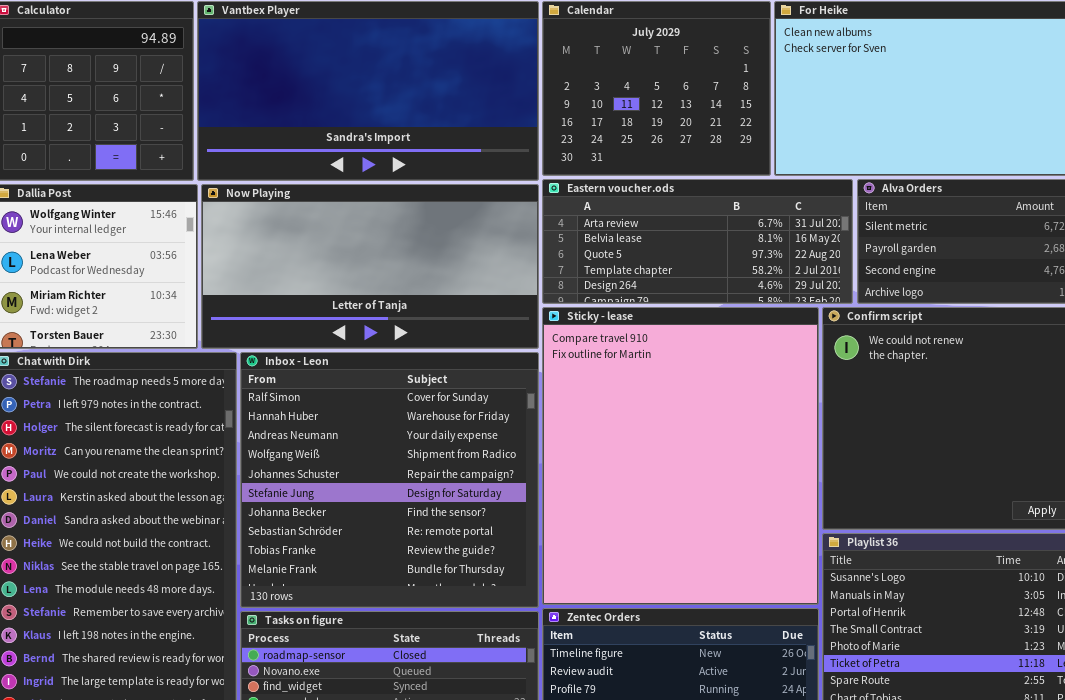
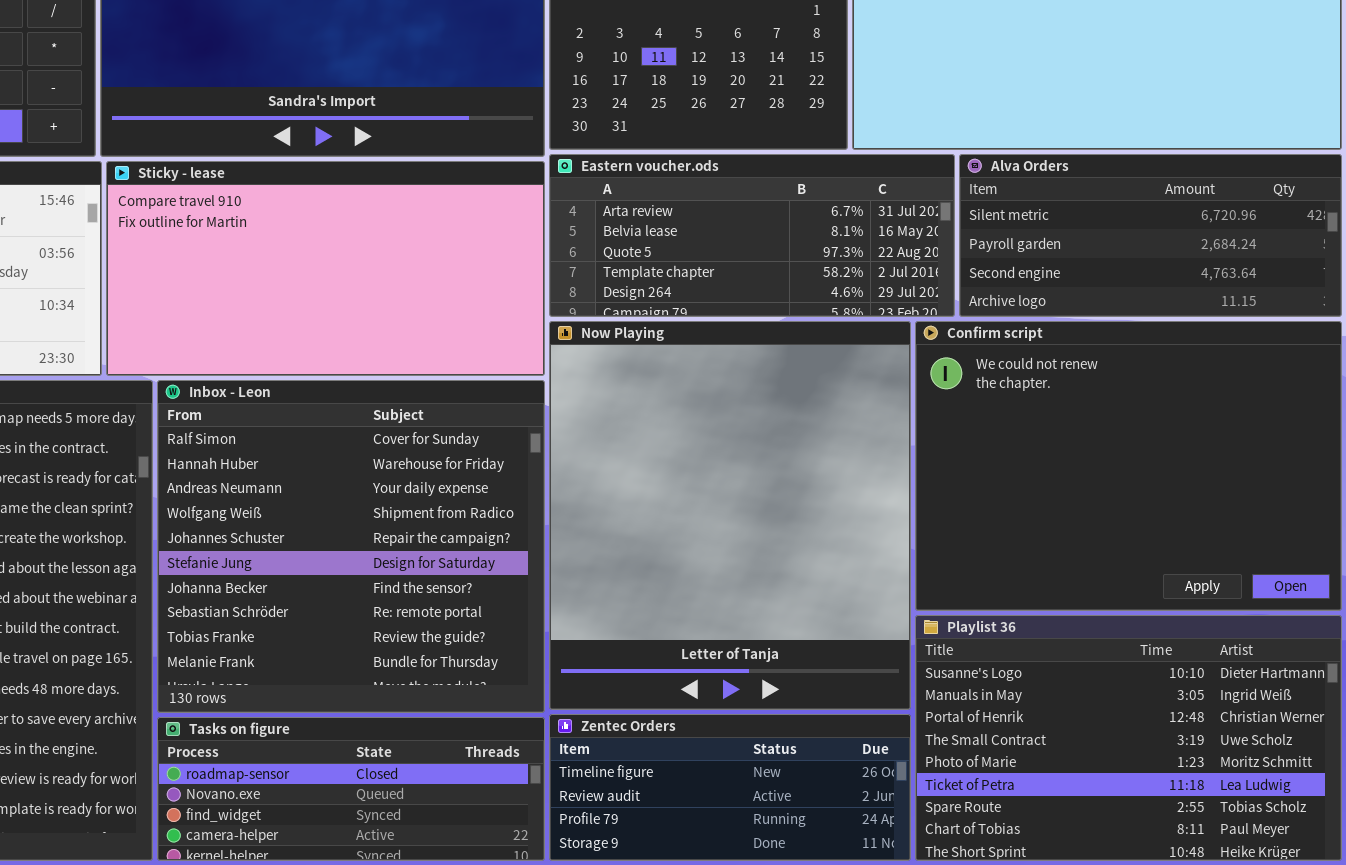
Now Playing: [201,184,539,349] -> [549,321,911,710], moved, resized
Sticky - lease: [542,307,819,605] -> [106,161,545,376], moved, resized

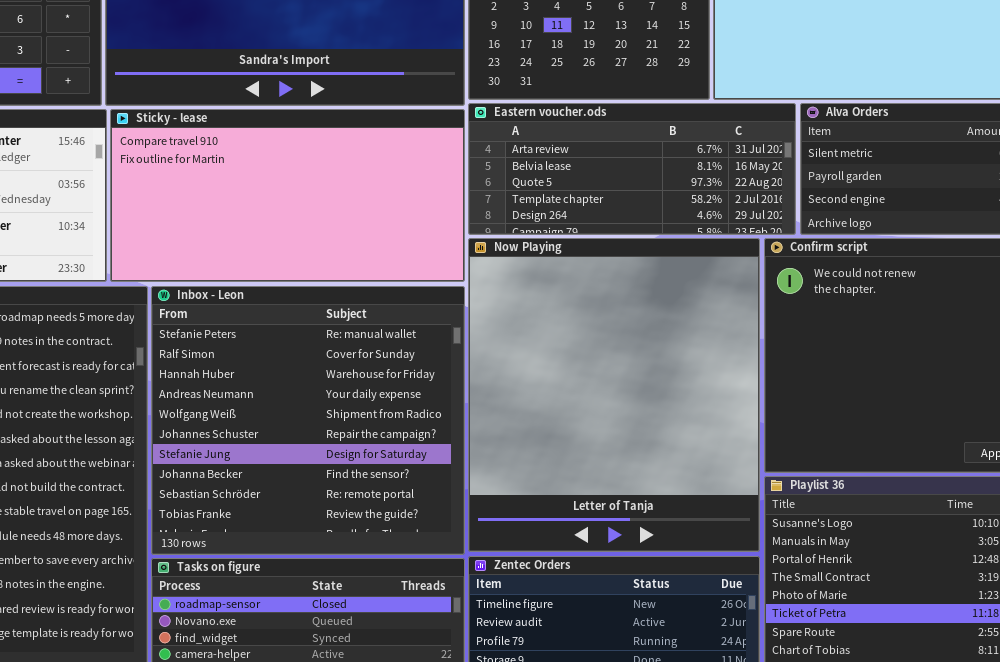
Inbox - Leon: [157,380,545,713] -> [151,286,465,555], scrolled up 1 row

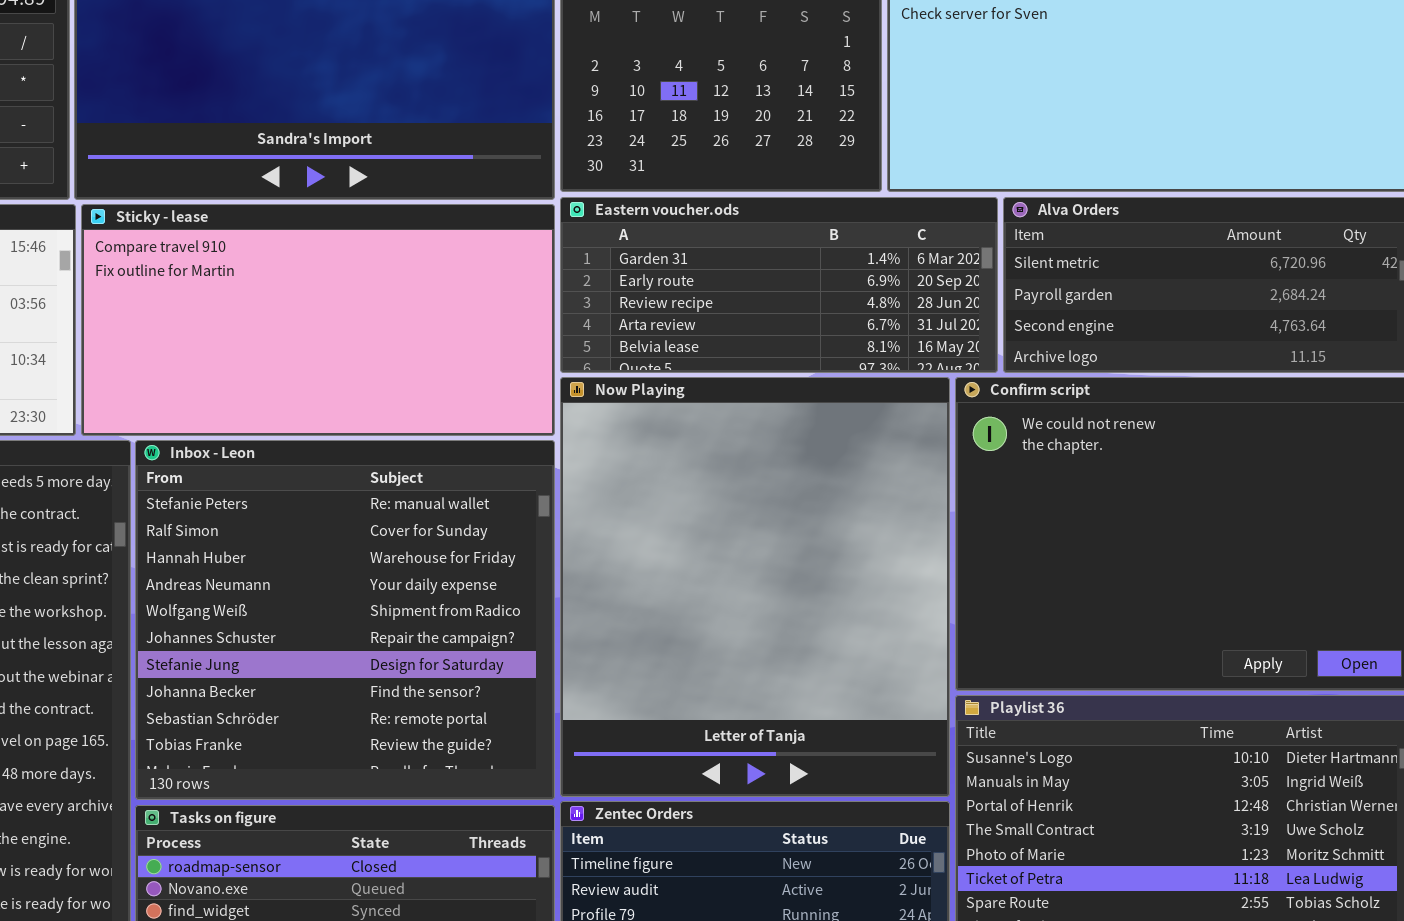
Eastern voucher.ods: [468,103,796,235] -> [560,197,998,373], scrolled up 3 rows

